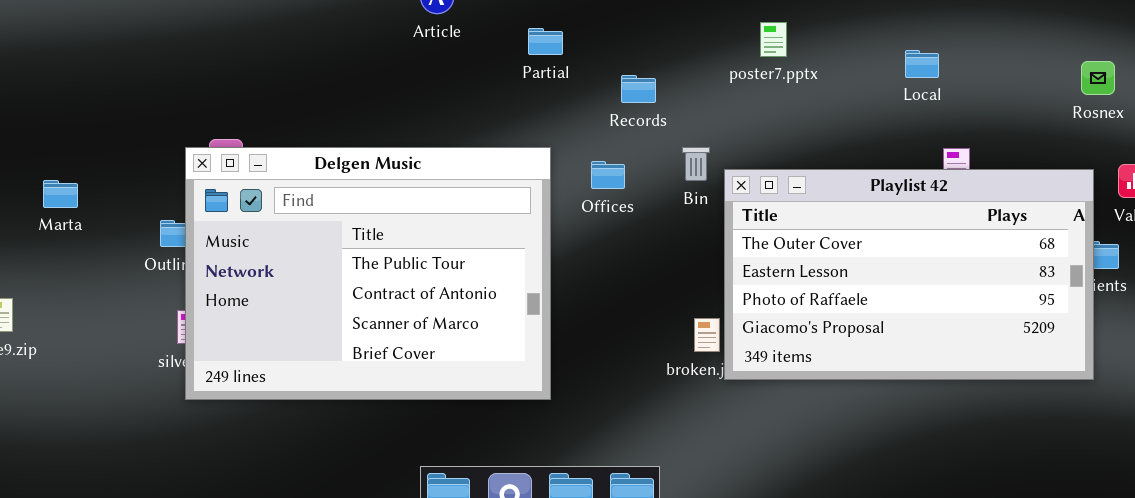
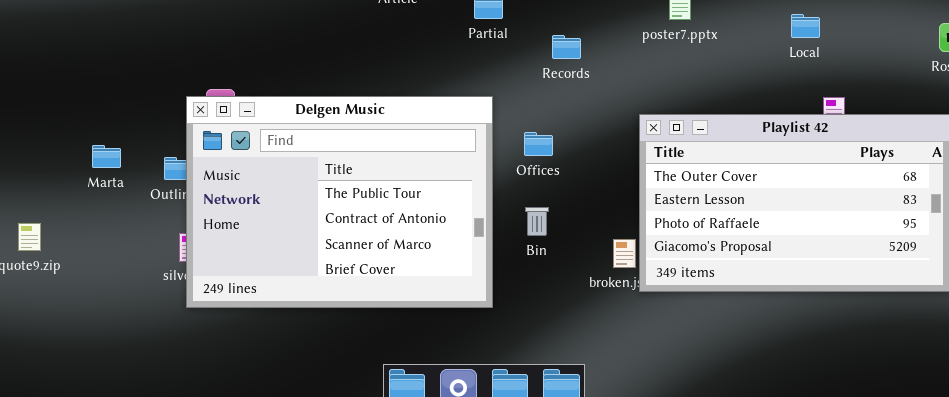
Bin: [682,147,710,181] -> [525,207,549,236], moved
Offices: [591,161,625,189] -> [524,132,553,156], moved
Marta: [43,180,78,208] -> [92,145,121,168], moved

